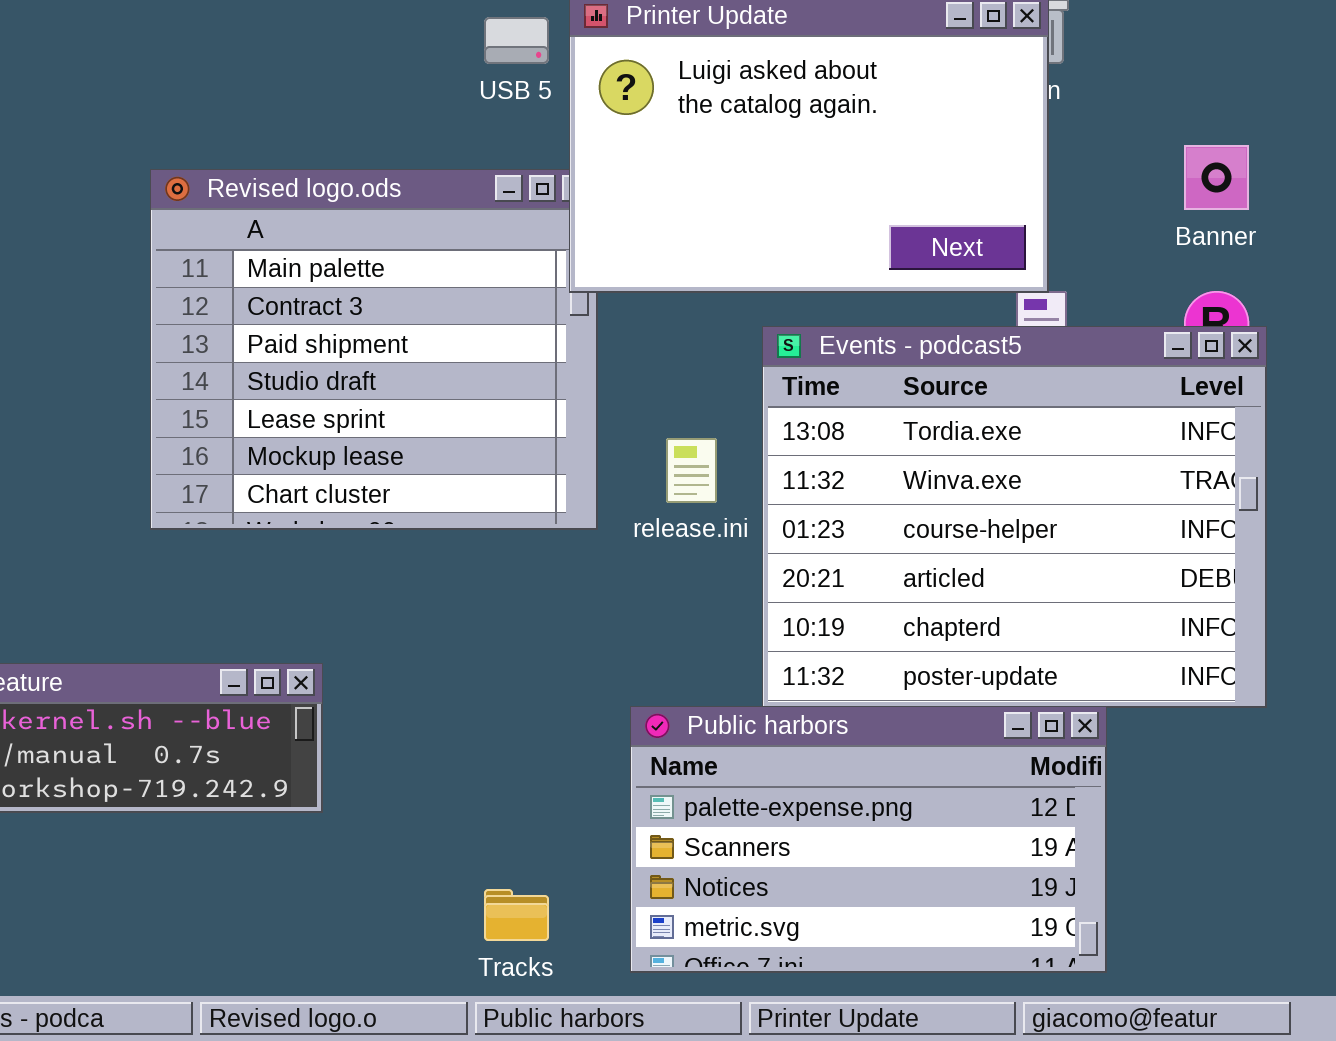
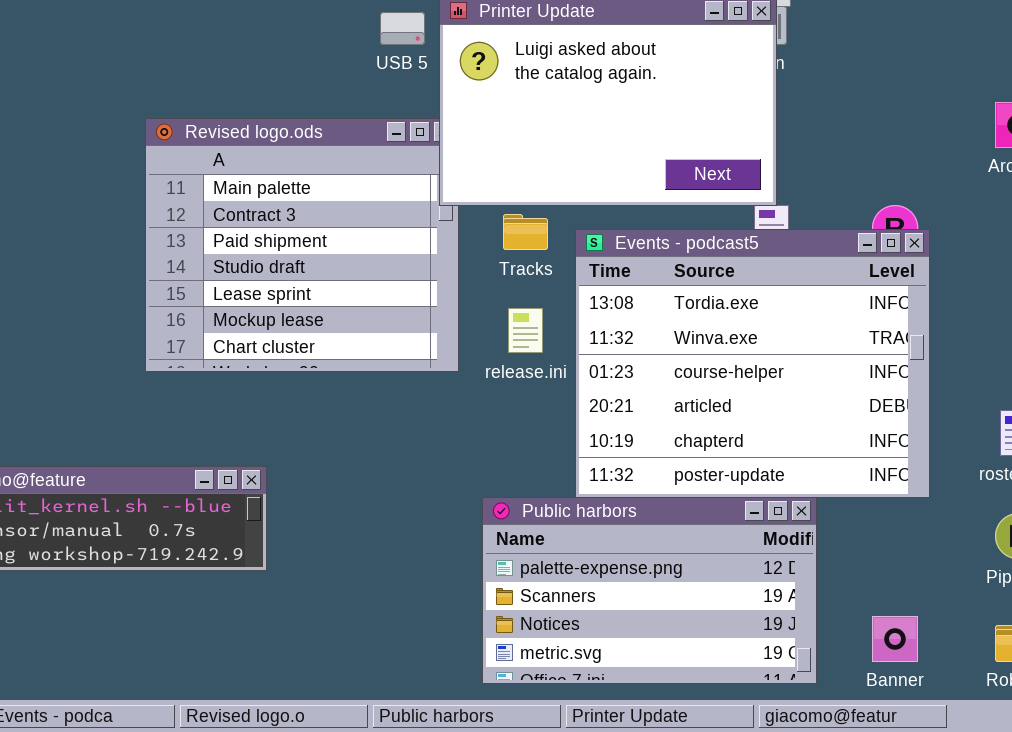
Banner: [1184,145,1249,210] -> [872,616,918,662], moved
Tracks: [484,889,549,941] -> [503,214,548,250], moved

